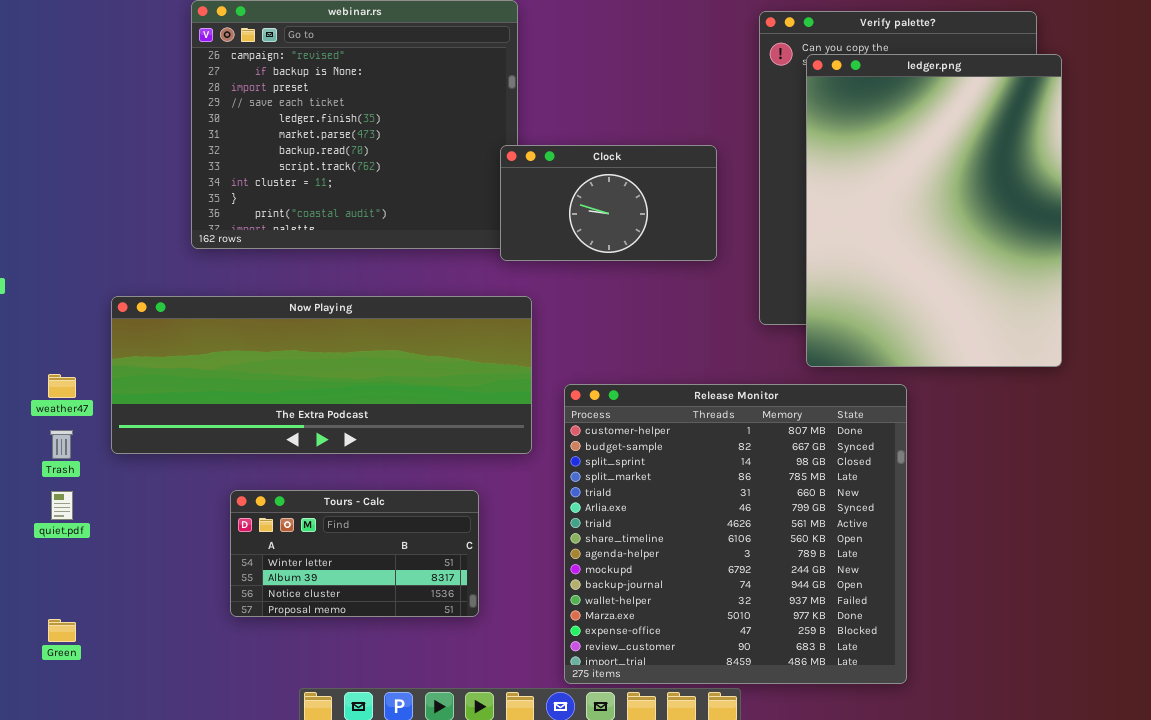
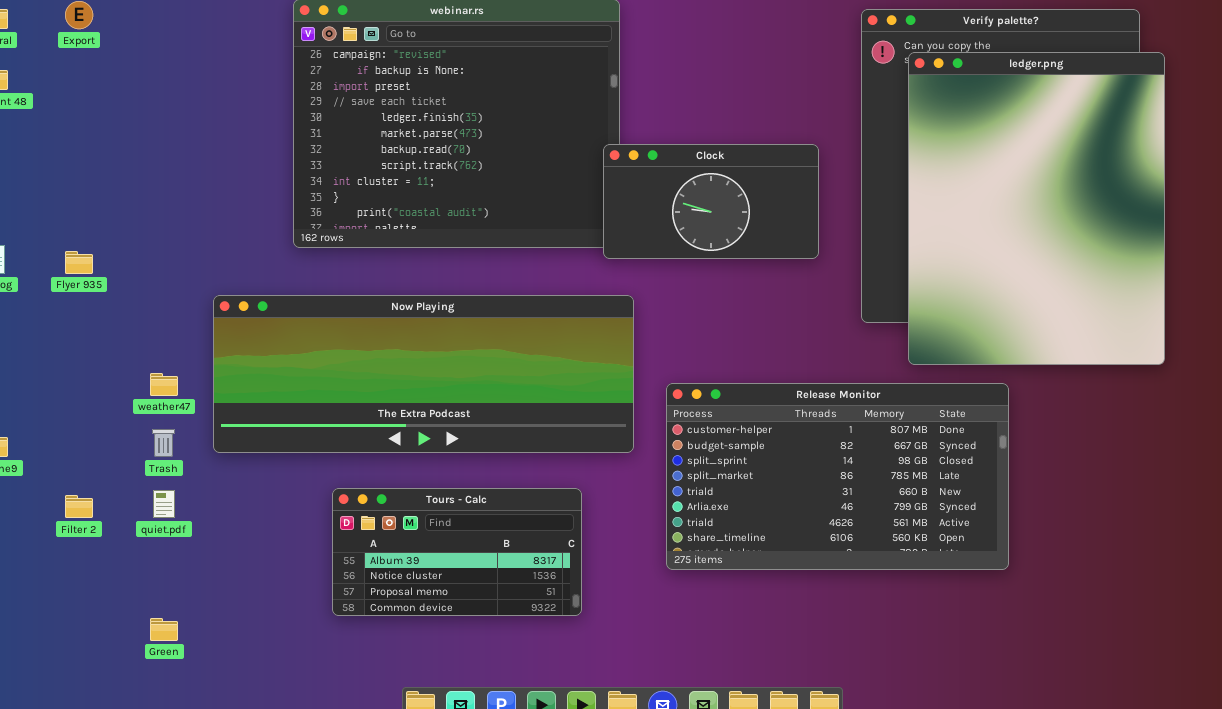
Release Monitor: [564,384,907,684] -> [666,383,1009,570], resized
Tours - Calc: [230,490,479,617] -> [332,488,582,616], scrolled down 1 row

